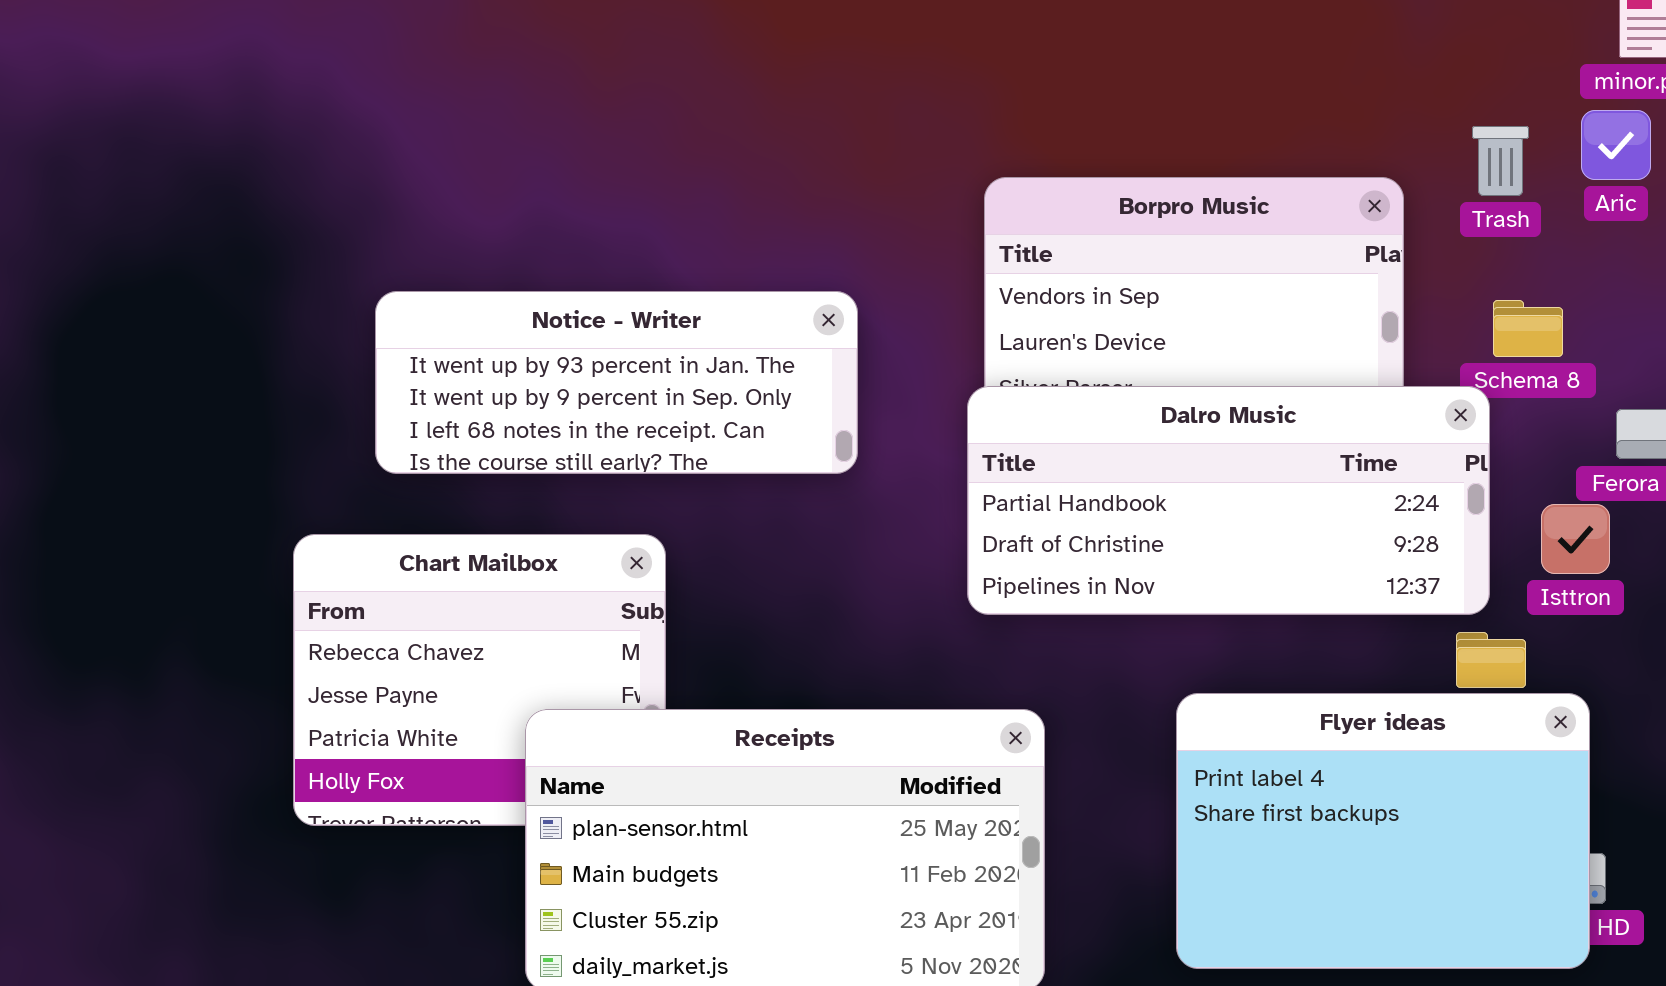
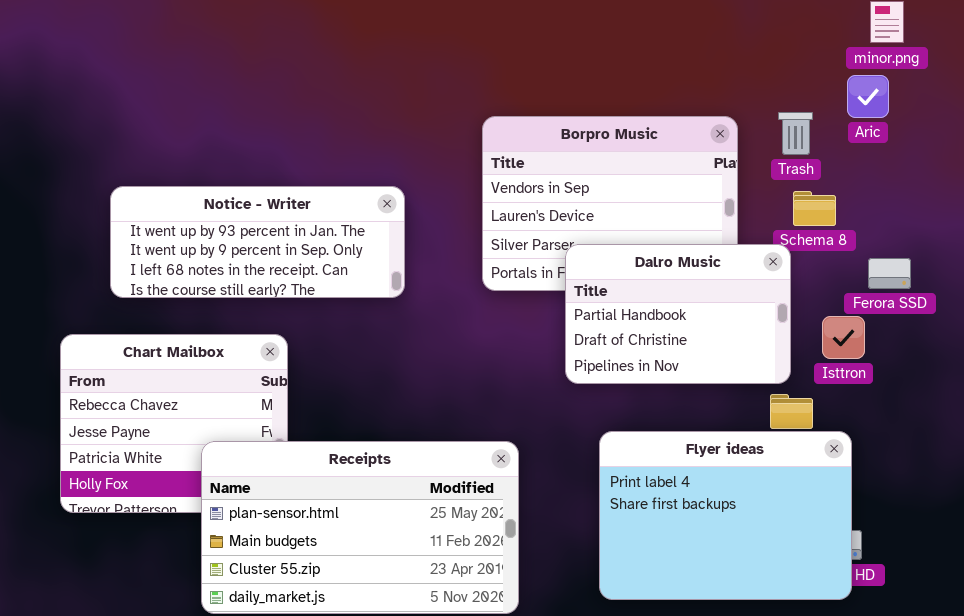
Trash: [1472,126,1529,196] -> [778,112,813,155], moved
Dalro Music: [967,386,1490,615] -> [565,244,791,384], resized

